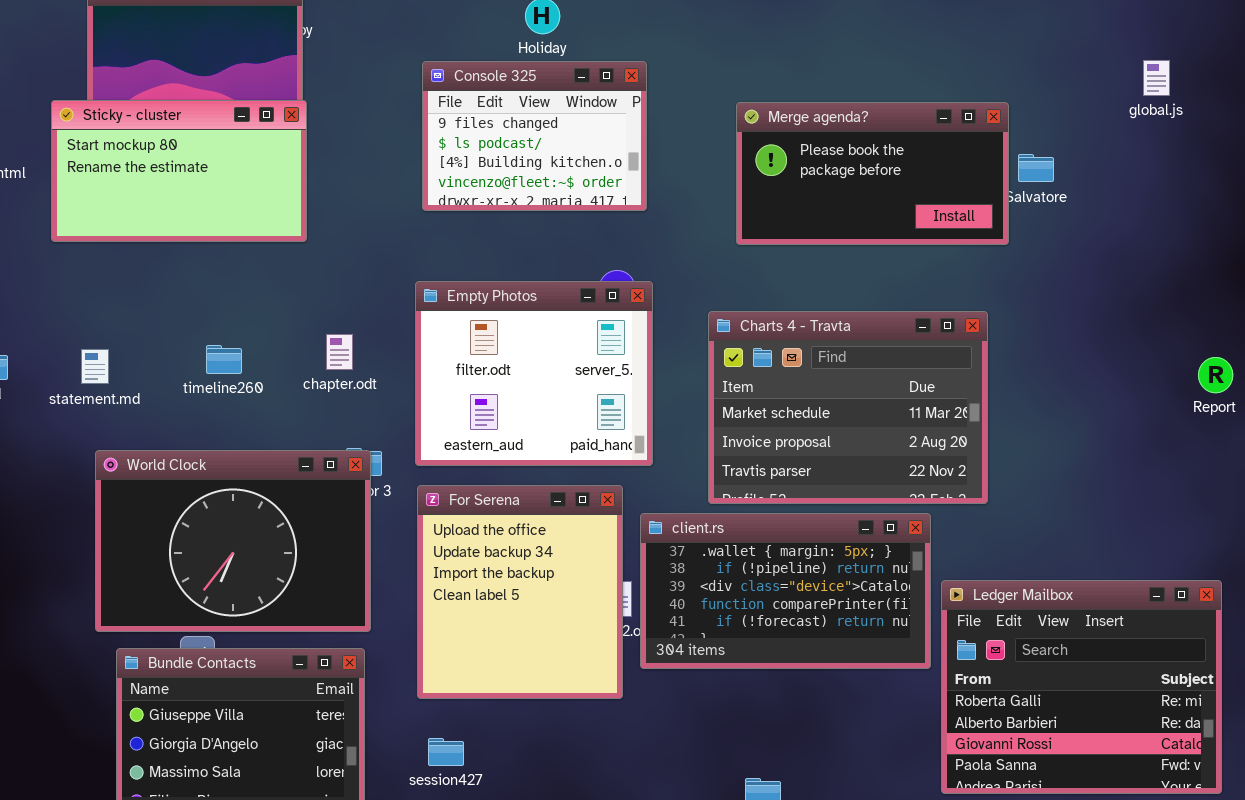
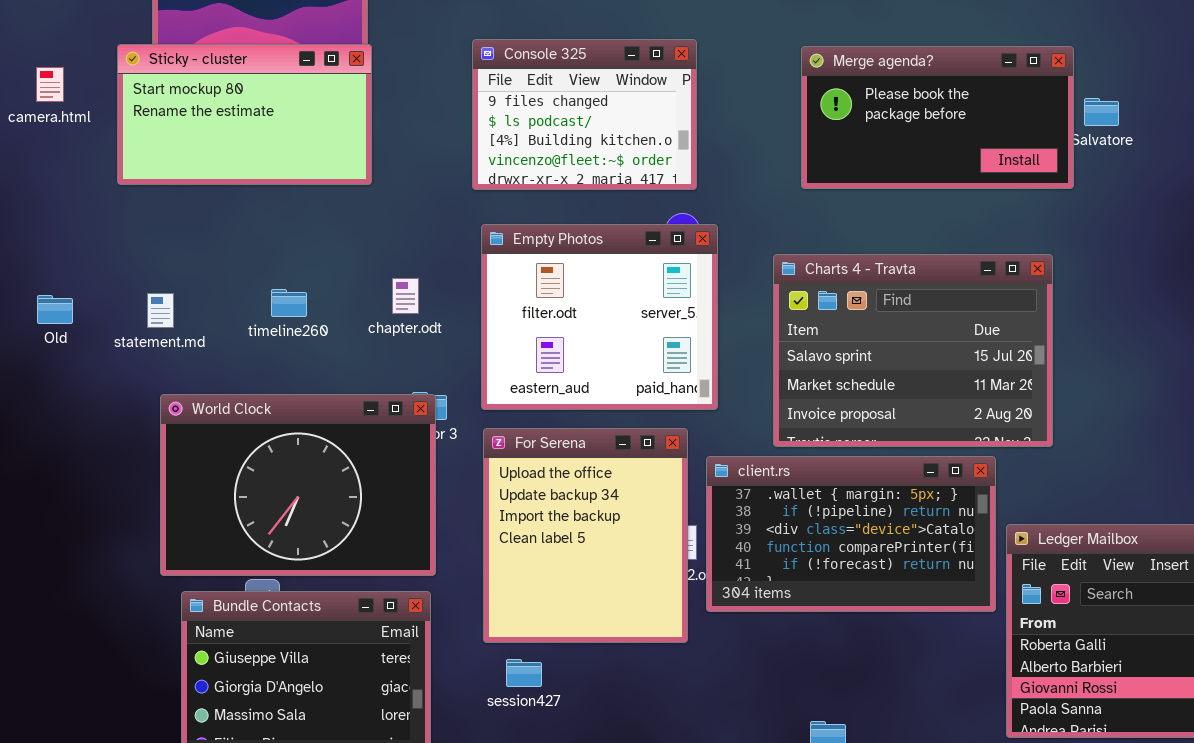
Console 325: [422,61,647,211] -> [472,39,697,190], moved
Charts 4 - Travta: [708,311,988,504] -> [773,254,1053,447], scrolled up 1 row
session427: [428,738,464,766] -> [506,659,542,687], moved

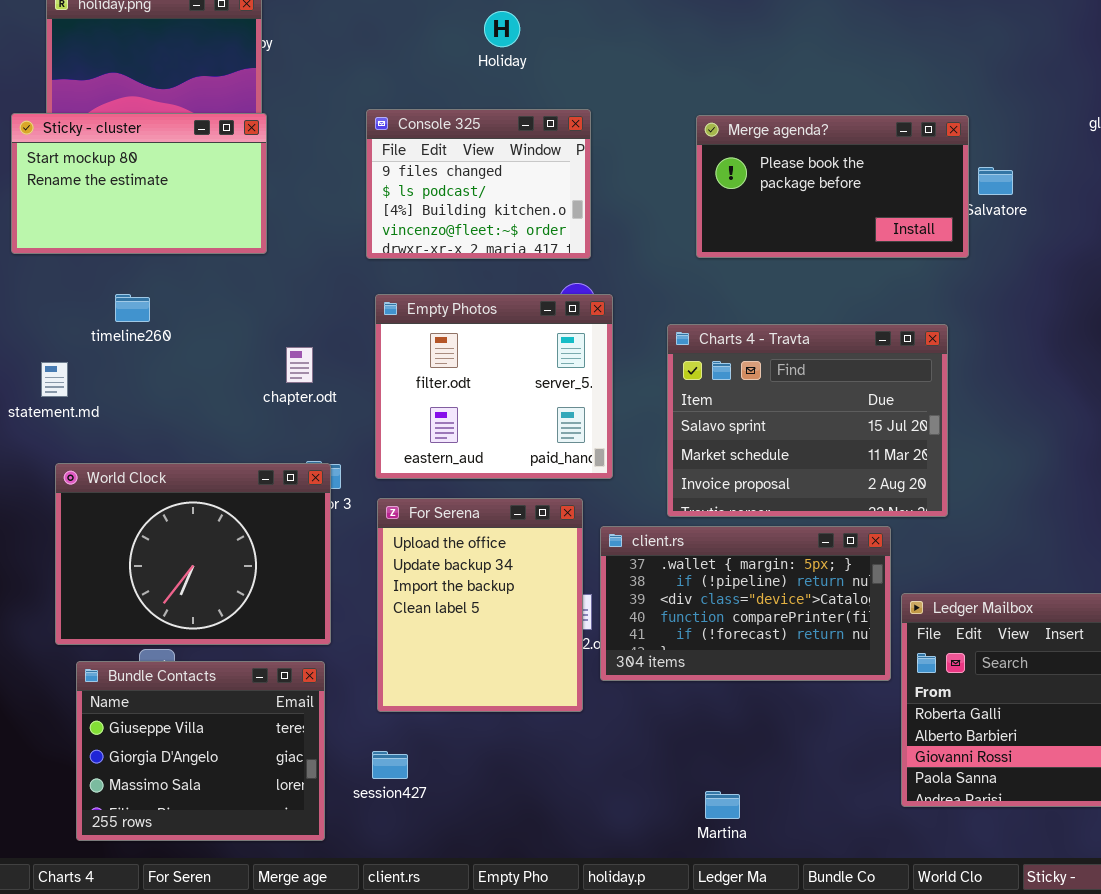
timeline260: [271,289,307,317] -> [115,294,150,322], moved
session427: [506,659,542,687] -> [372,751,408,779], moved

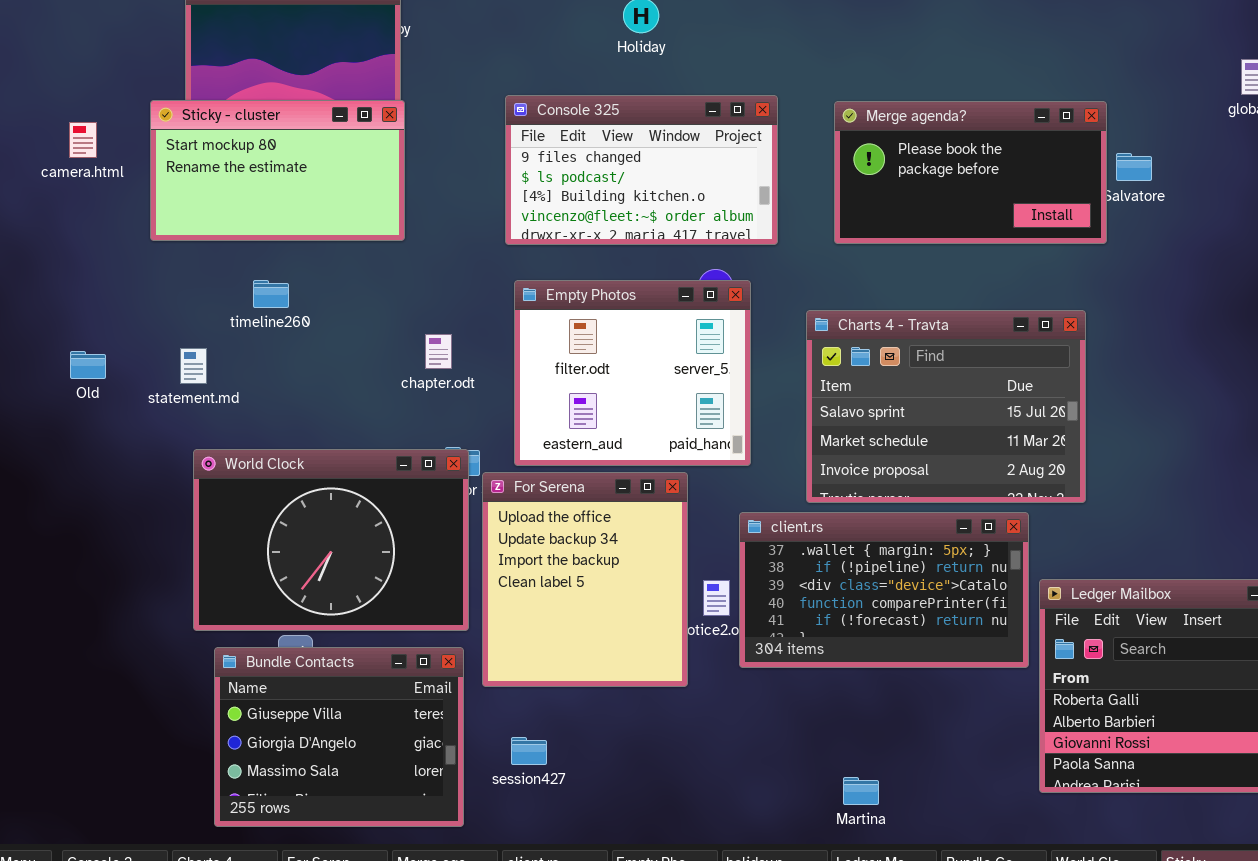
Console 325: [366,109,591,259] -> [505,95,778,245], resized
For Serena: [377,498,583,712] -> [482,472,688,687], moved

